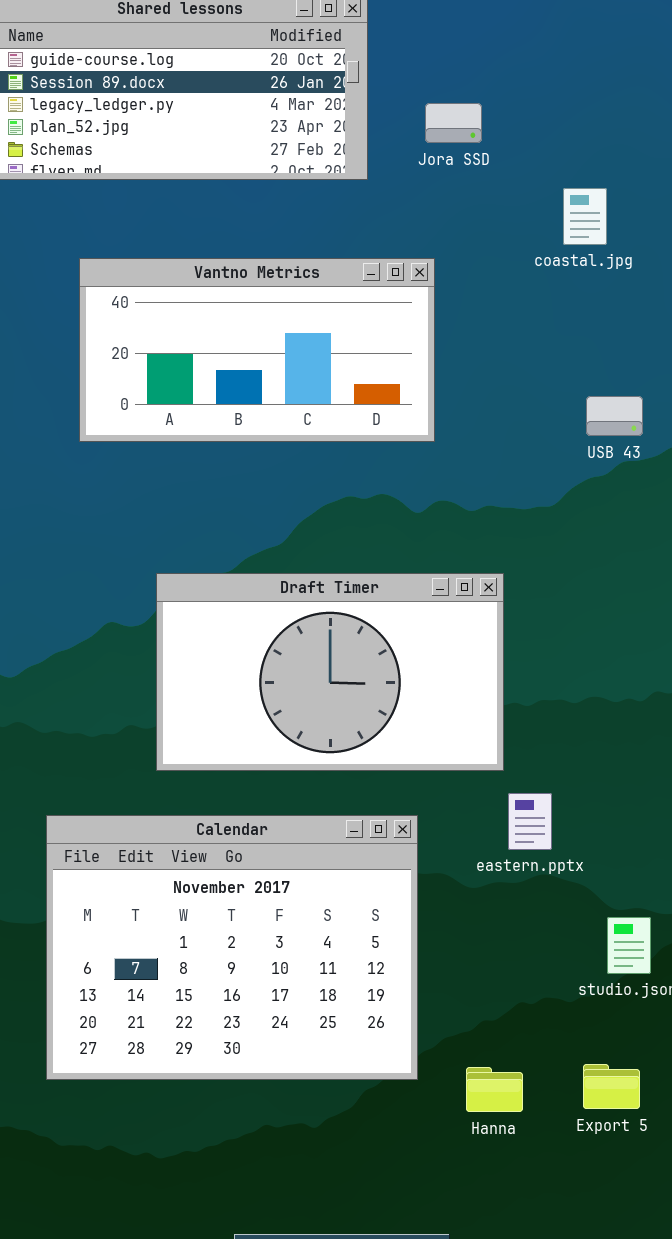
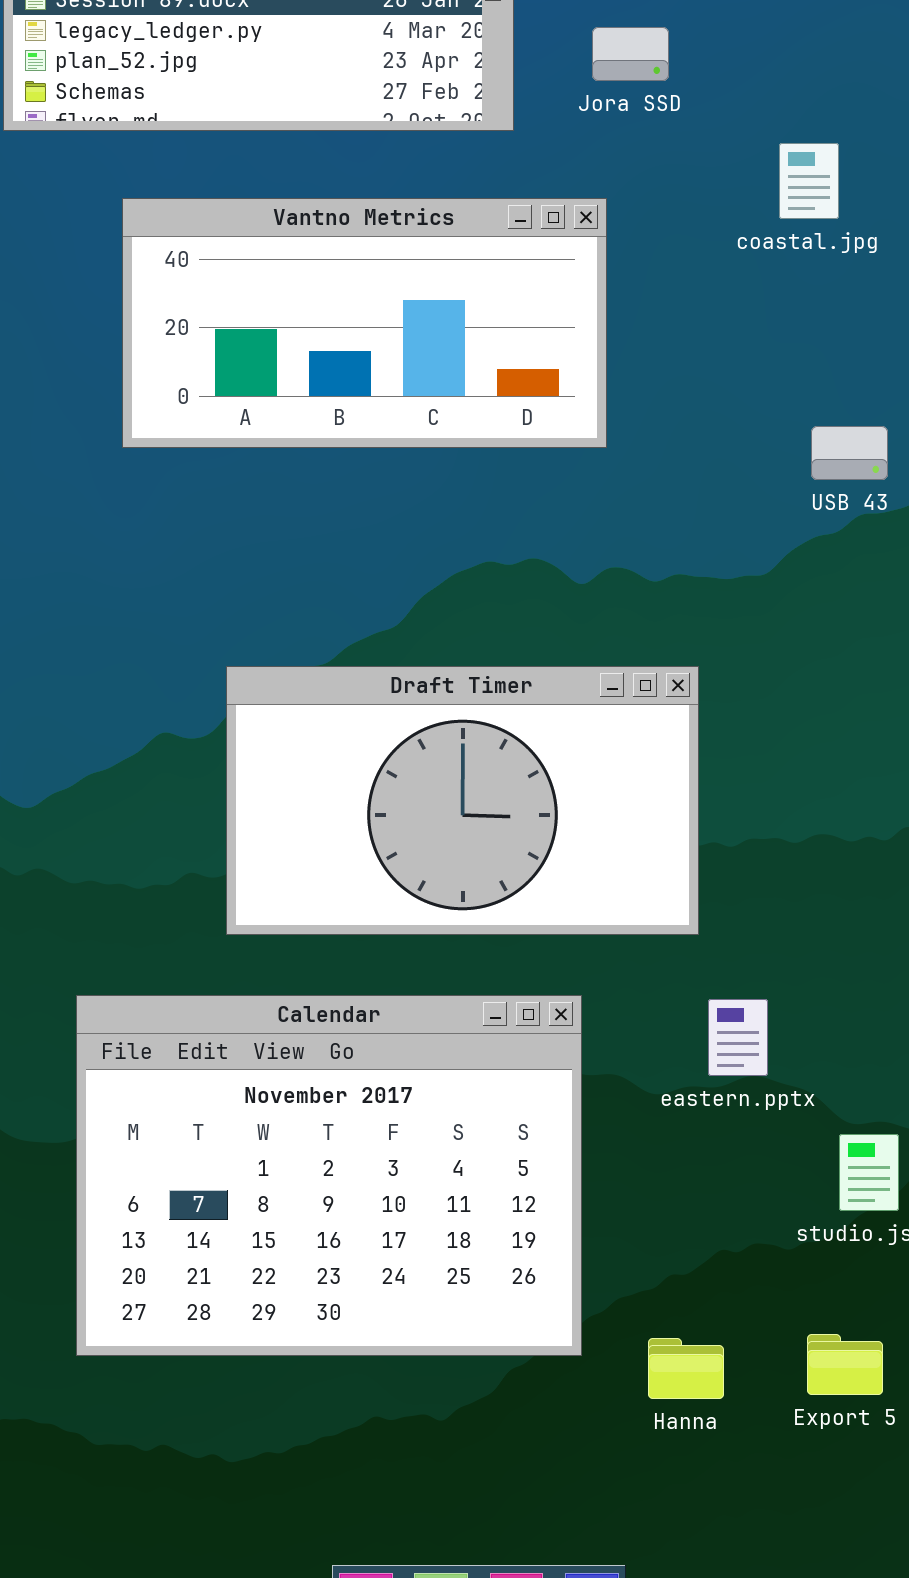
Vantno Metrics: [79,258,435,442] -> [122,198,607,448], moved
eastern.pptx: [508,793,552,850] -> [708,999,768,1076], moved

